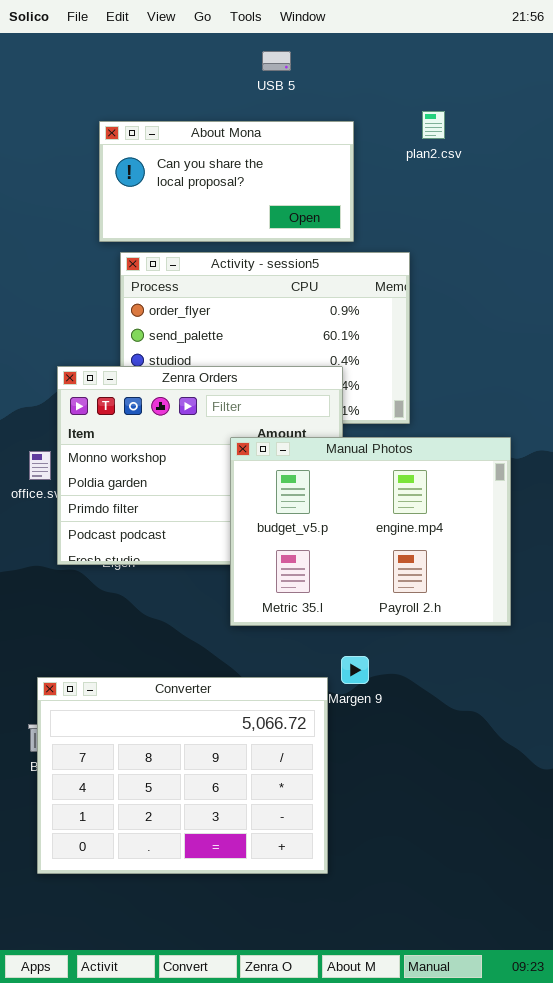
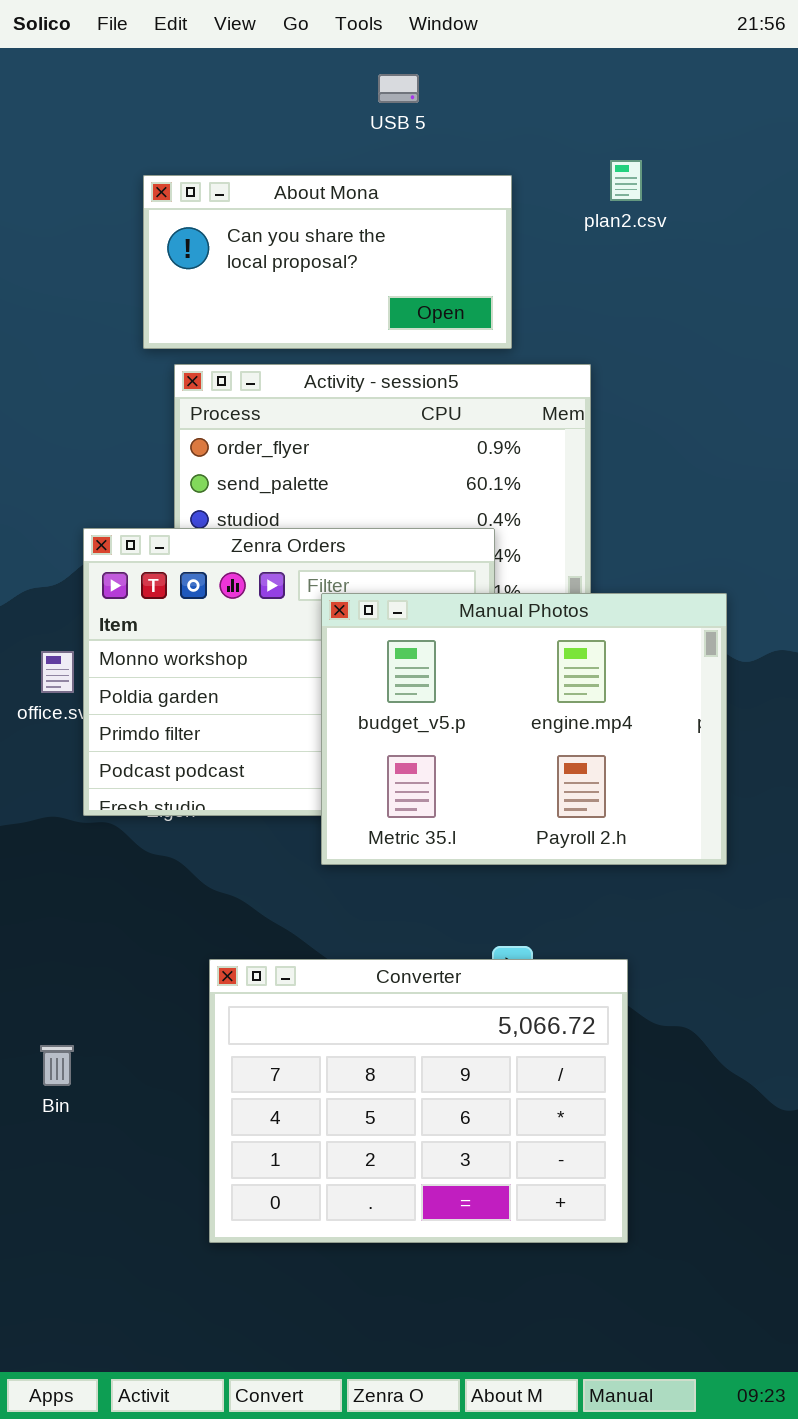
Manual Photos: [230,437,511,626] -> [321,593,727,865], moved
Converter: [37,677,328,874] -> [209,959,628,1243], moved

